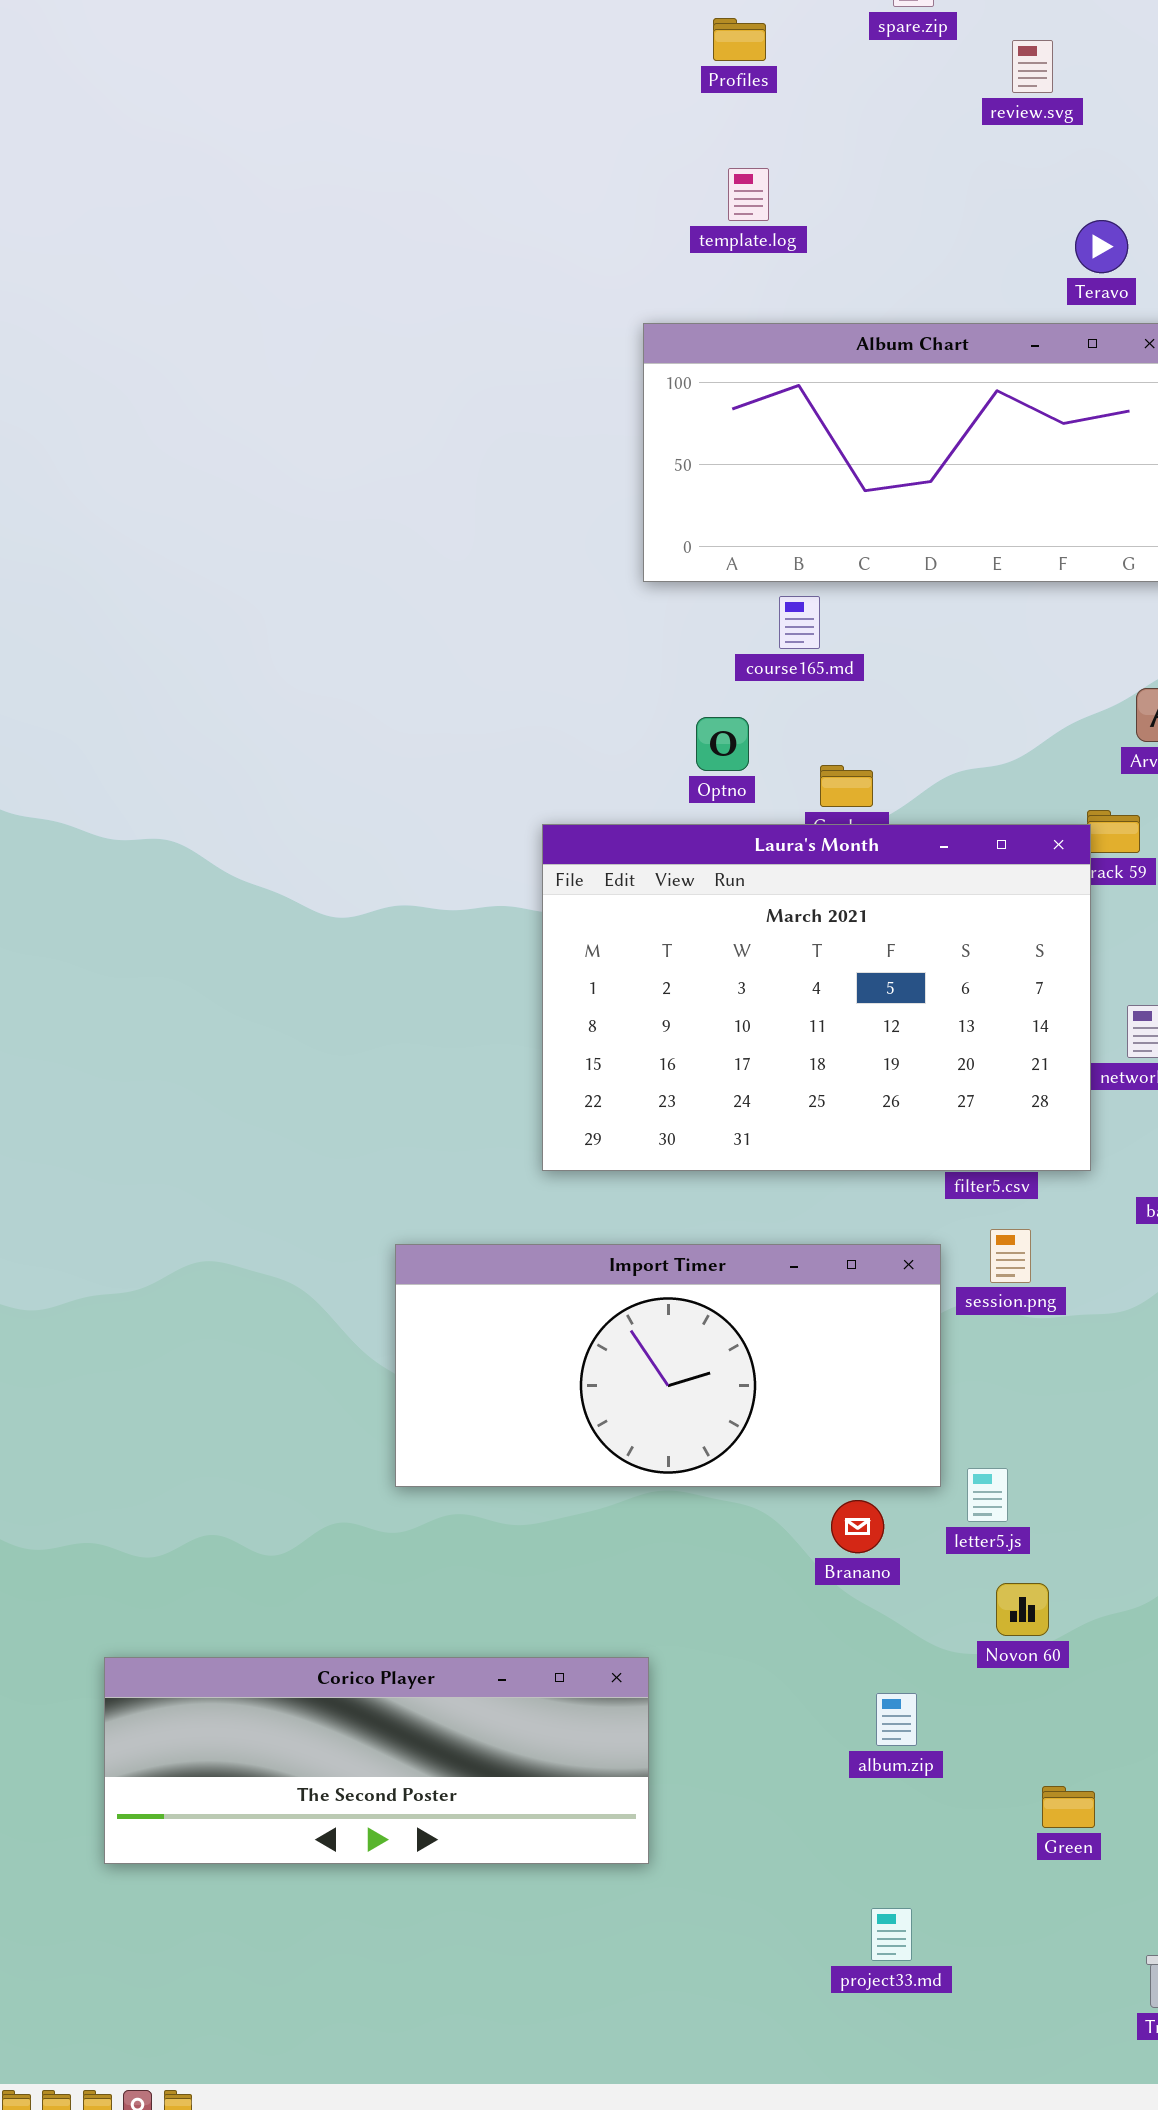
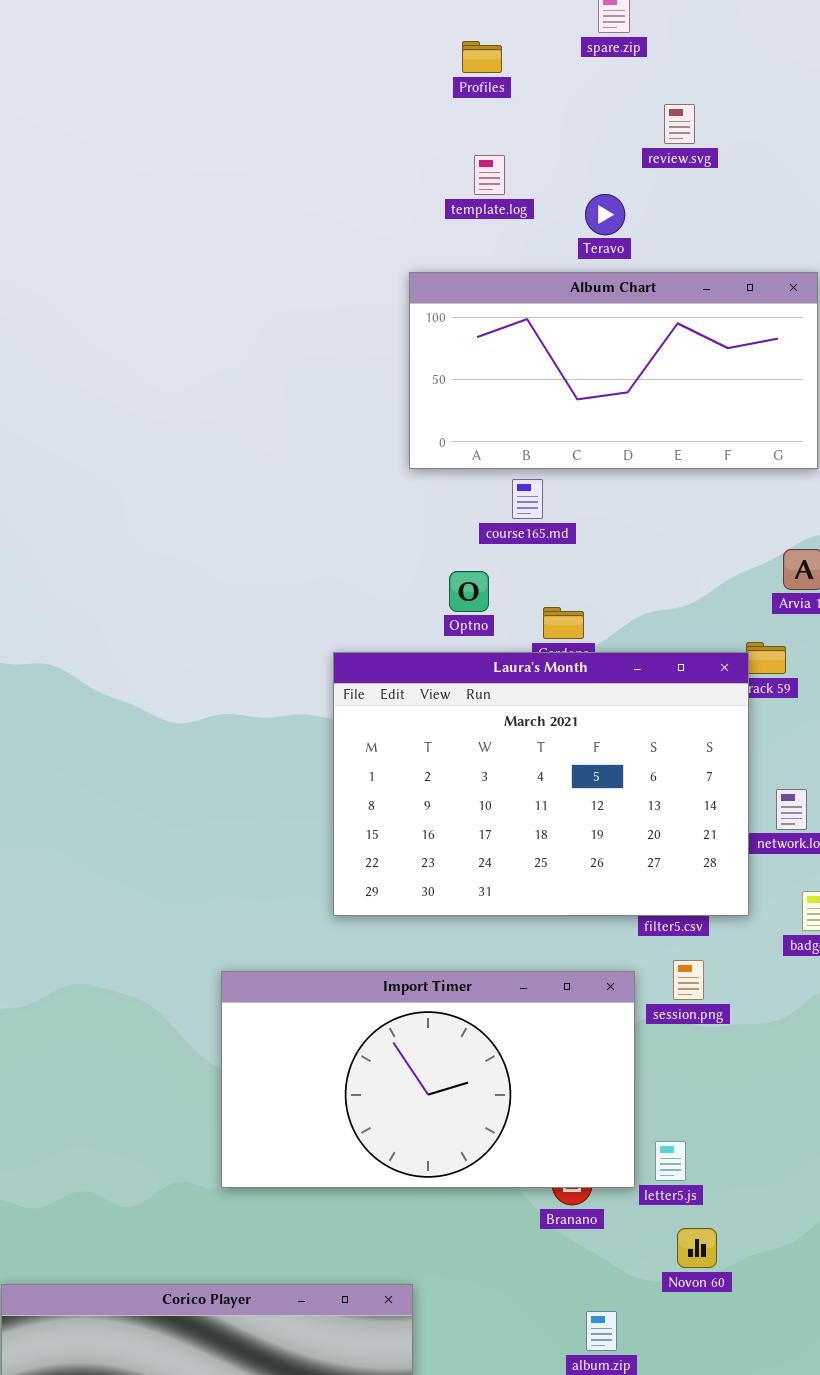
review.svg: [1012,40,1053,93] -> [664,104,695,144], moved
Teravo: [1075,220,1128,273] -> [585,194,625,235], moved
Import Timer: [395,1244,941,1487] -> [221,971,635,1188], resized

